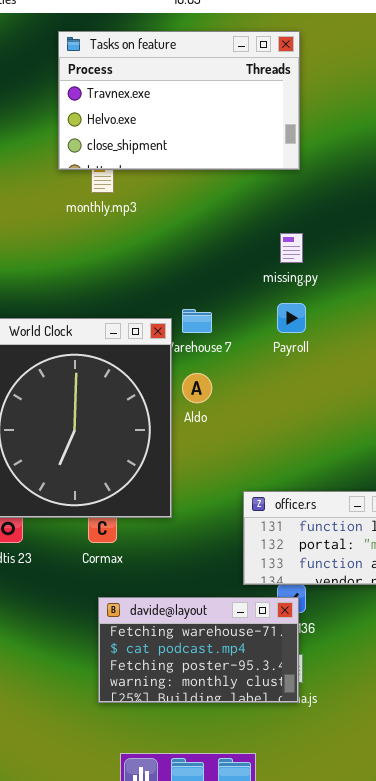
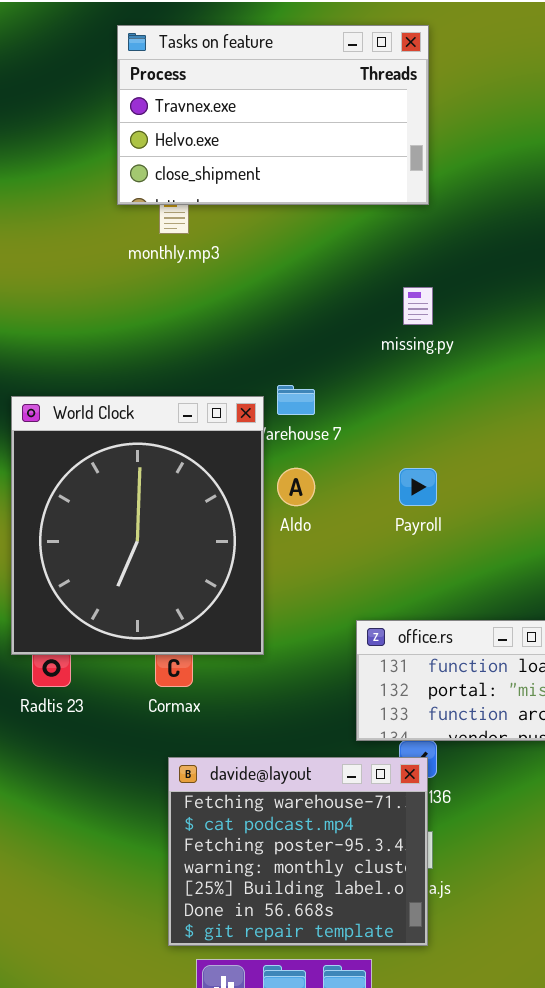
Payroll: [277,303,306,333] -> [399,468,437,506], moved
davide@layout: [98,597,299,703] -> [168,757,428,946], resized

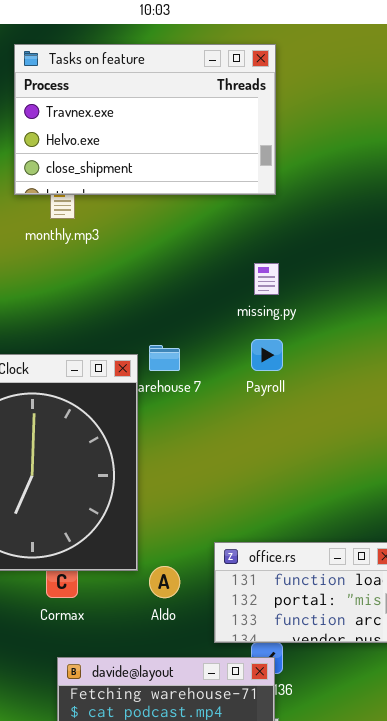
Aldo: [277,468,315,506] -> [149,566,180,598], moved
Payroll: [399,468,437,506] -> [251,339,283,371], moved

